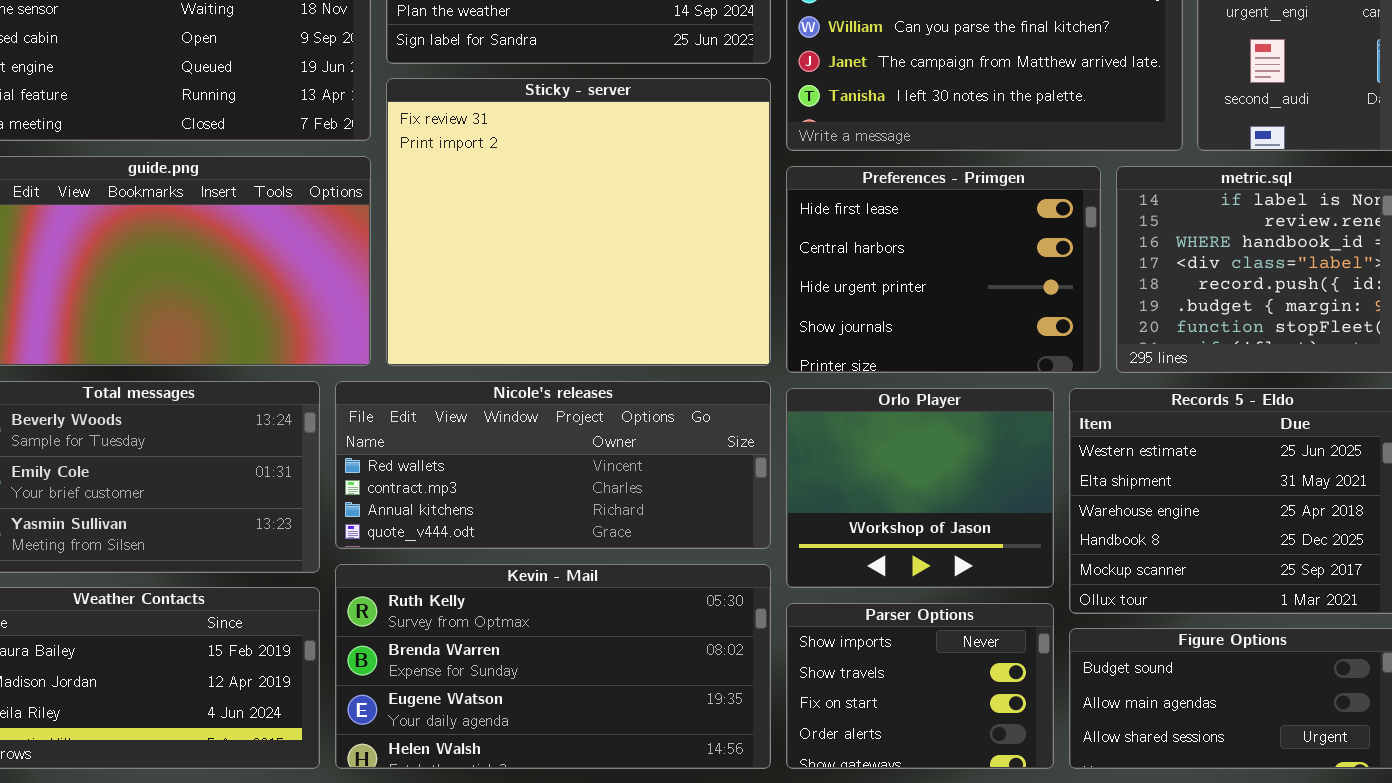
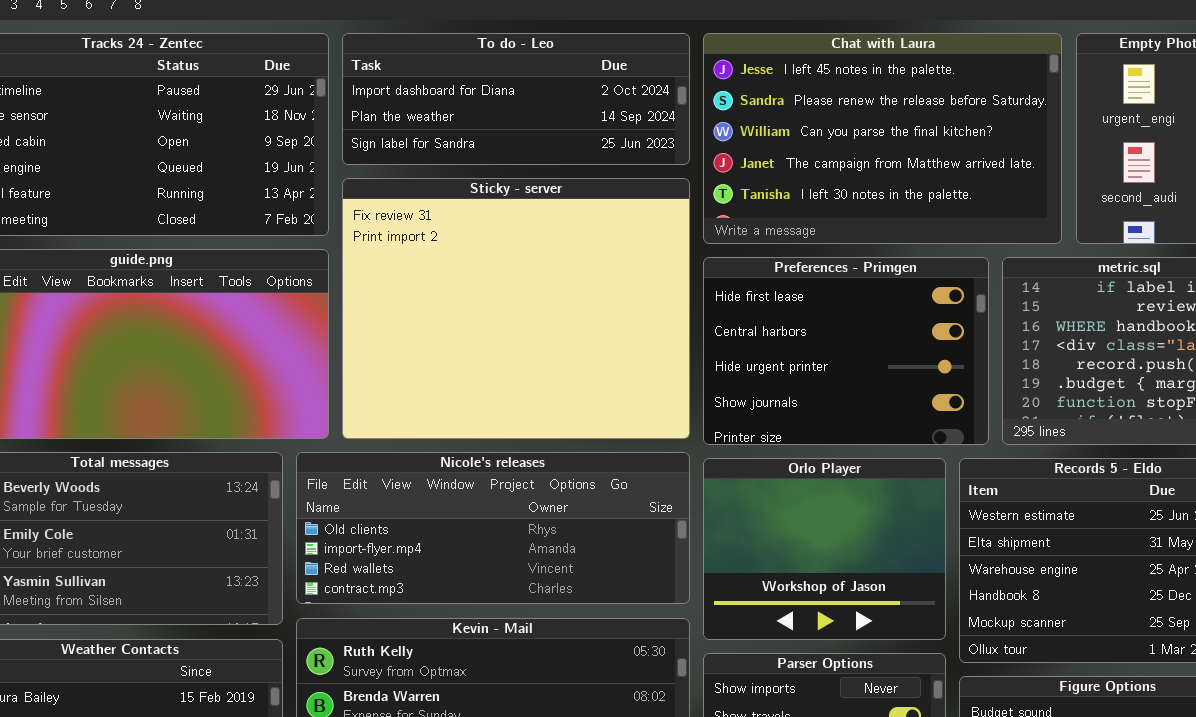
Nicole's releases: [335,381,771,549] -> [296,452,690,604], scrolled up 2 rows

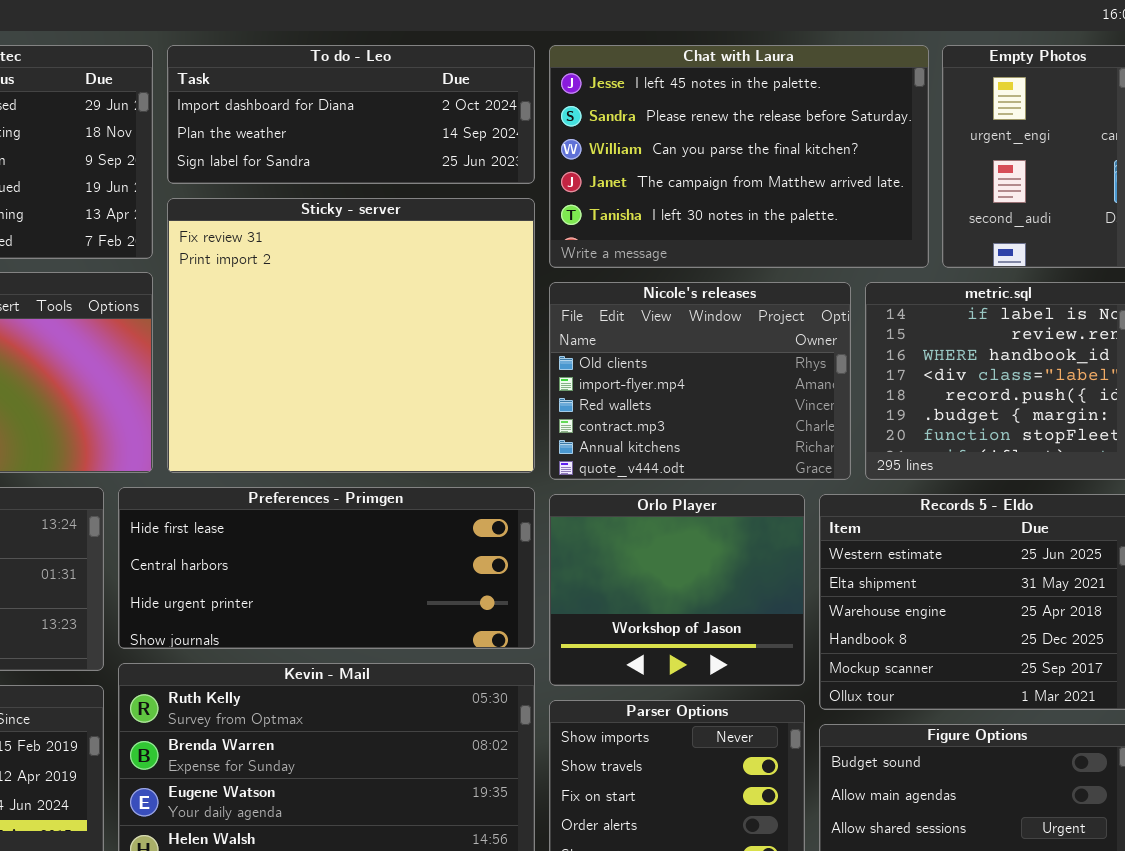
Preferences - Primgen: [703,257,989,445] -> [118,487,535,649], moved, resized
Nicole's releases: [296,452,690,604] -> [549,282,851,480], moved, resized

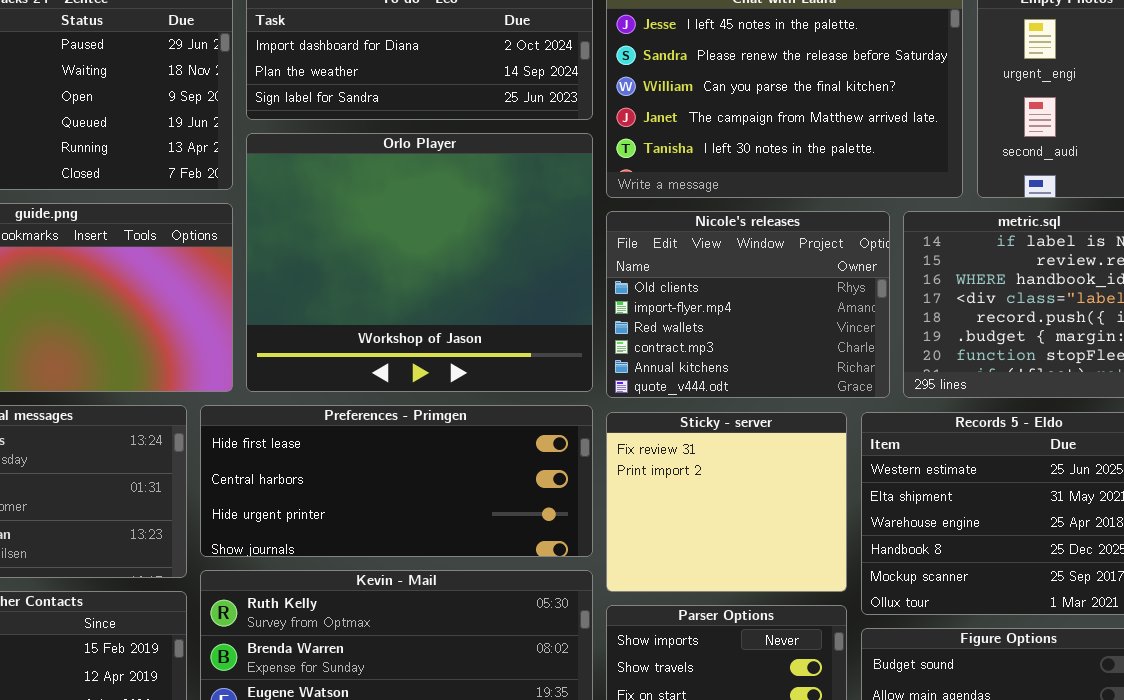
Sticky - server: [167,198,535,473] -> [606,412,847,592], moved, resized
Orlo Player: [549,494,805,686] -> [246,133,593,392], moved, resized

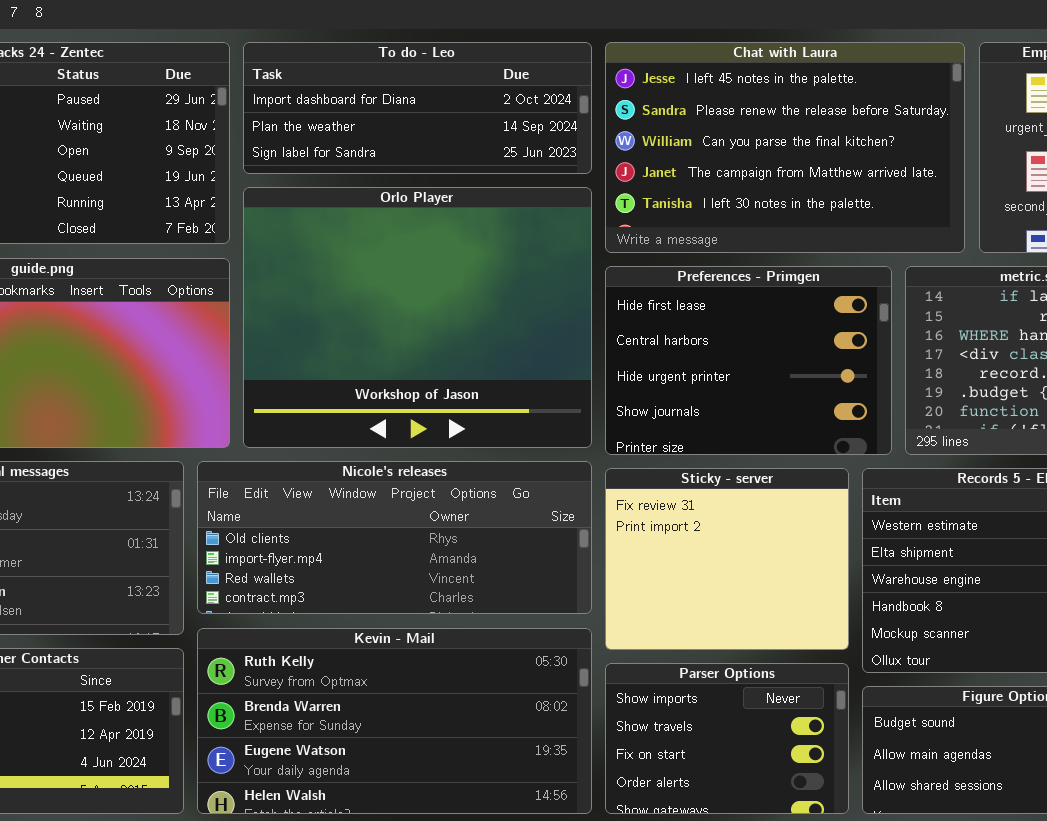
Nicole's releases: [606,211,890,398] -> [197,461,592,614], moved, resized
Preferences - Primgen: [200,405,593,557] -> [605,266,892,455], moved, resized

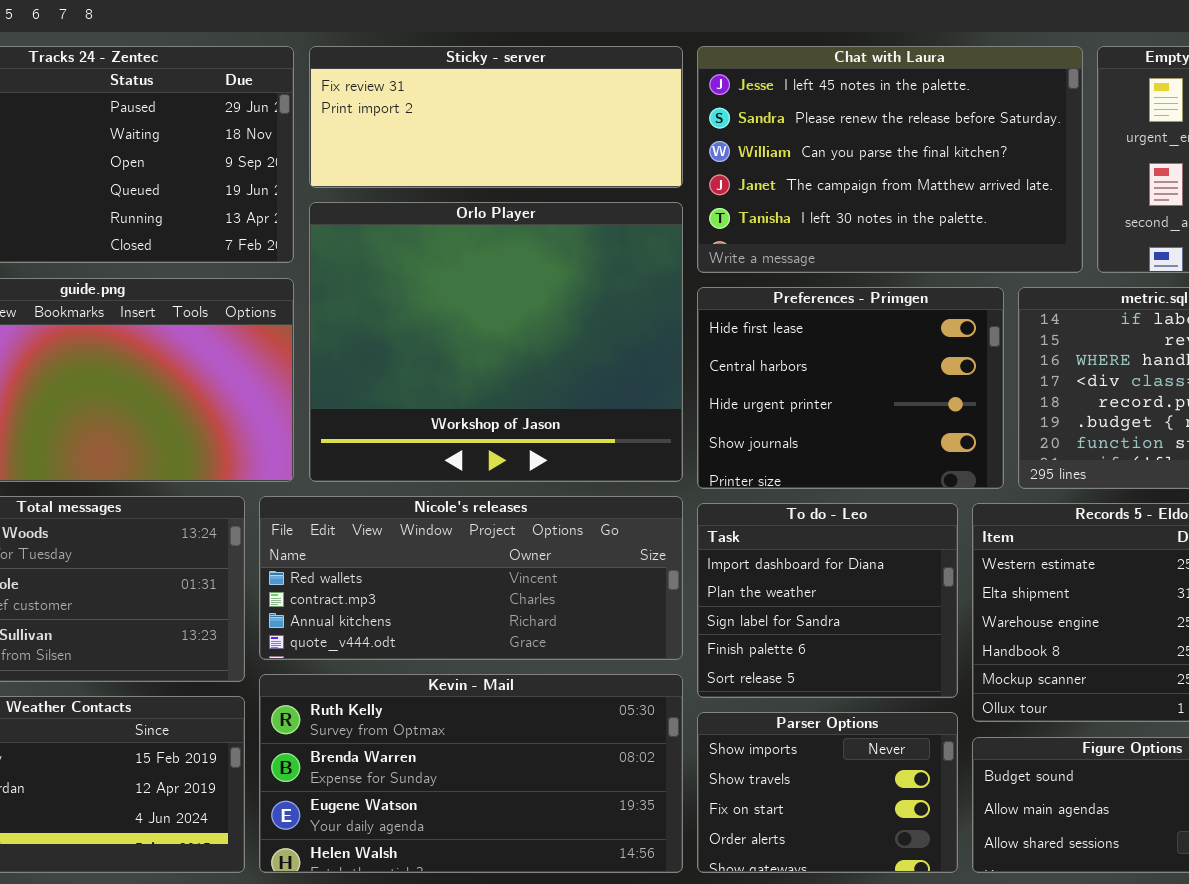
To do - Leo: [243,42,592,174] -> [697,503,958,698], moved, resized
Nicole's releases: [197,461,592,614] -> [259,496,683,660], scrolled down 2 rows
Sticky - server: [605,468,849,650] -> [309,46,683,188], moved, resized

